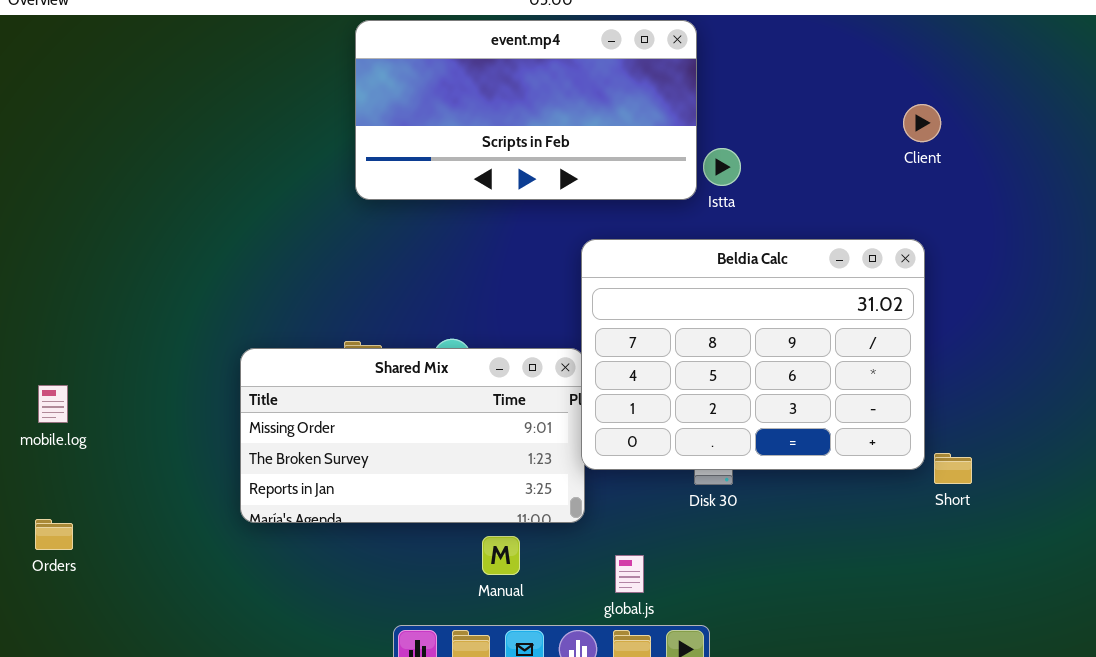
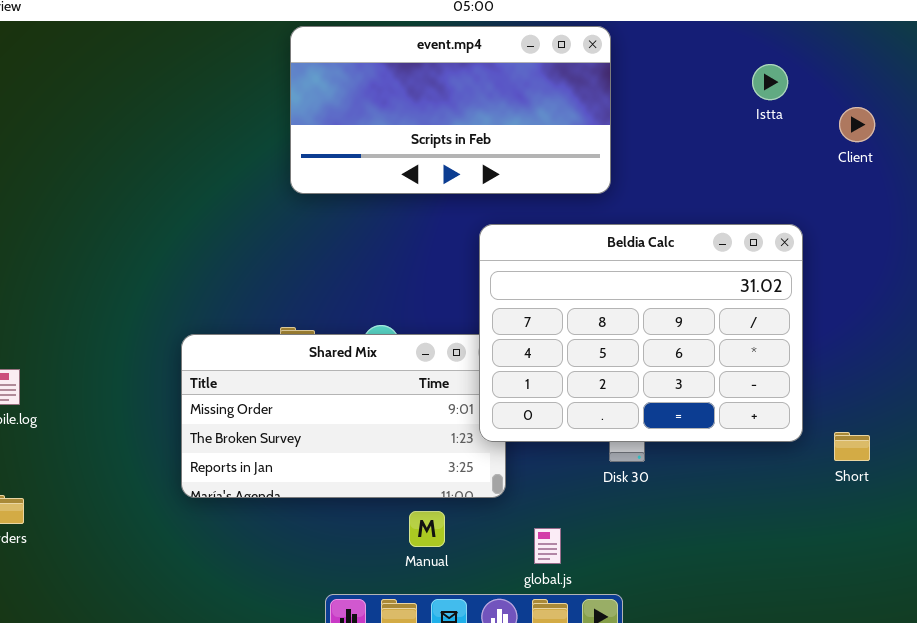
Client: [903,104,941,142] -> [839,107,875,142], moved
Istta: [703,148,741,186] -> [752,64,788,100], moved
Beldia Calc: [581,239,925,470] -> [479,224,803,442], moved

